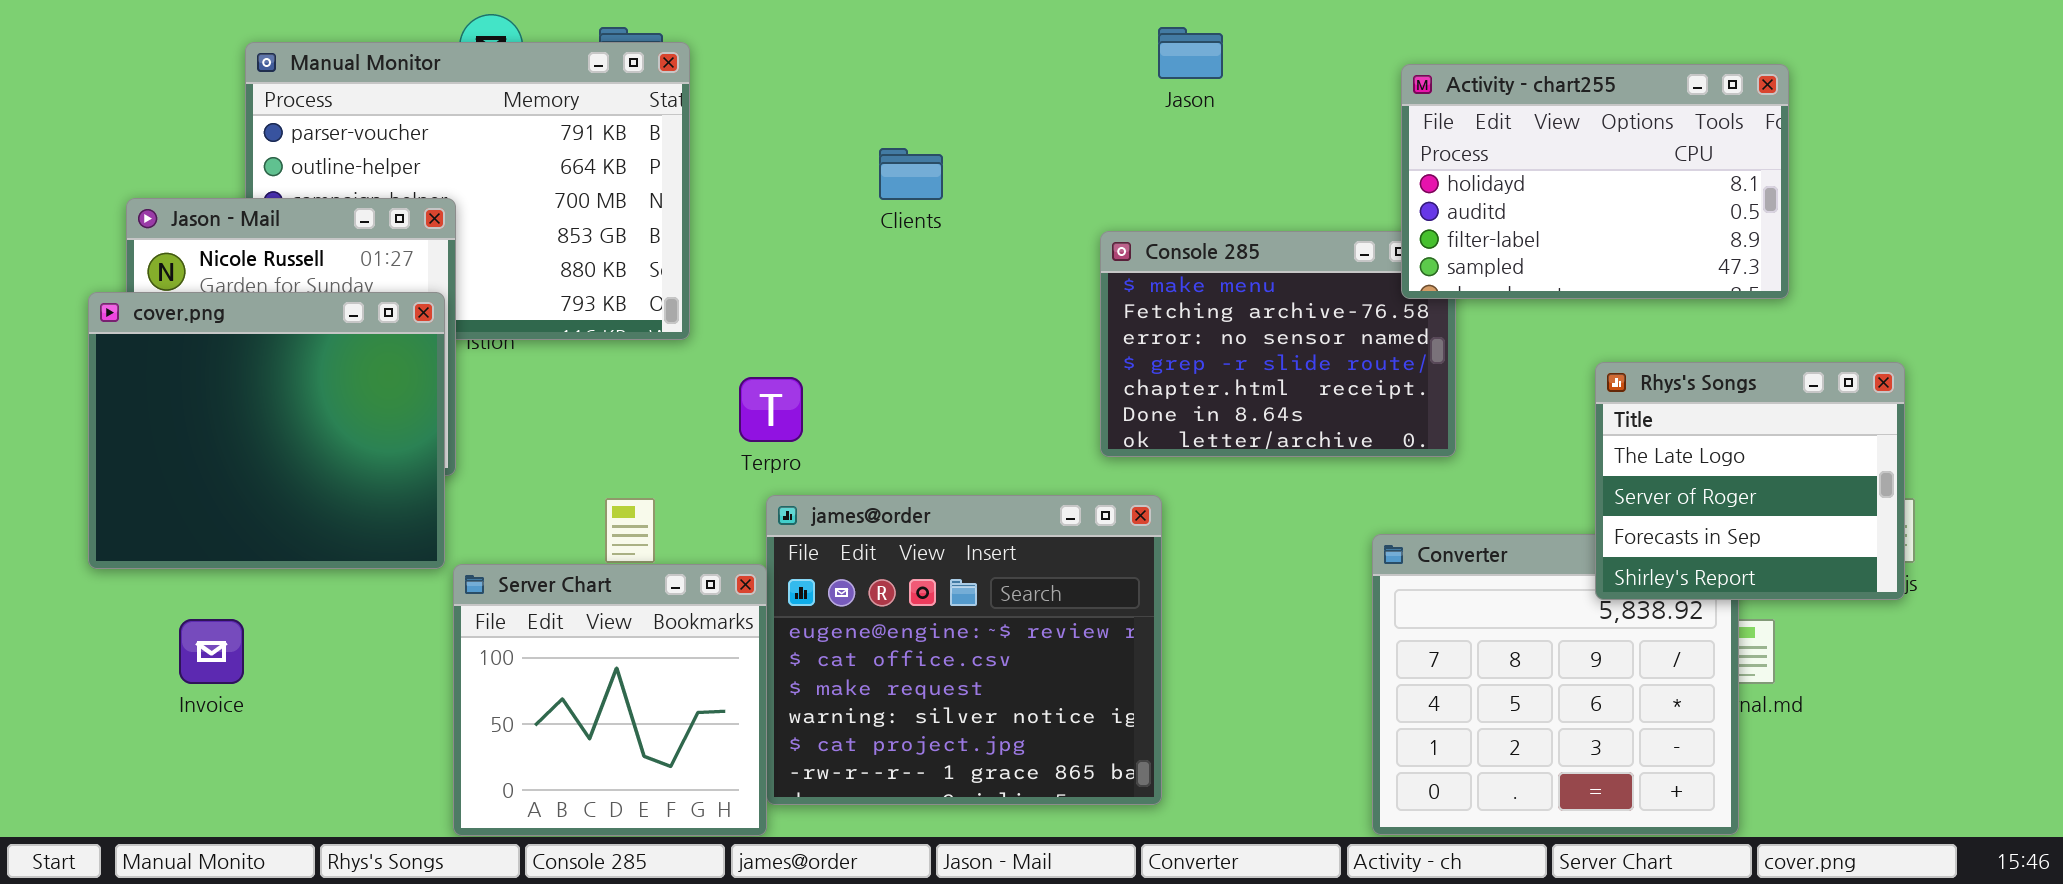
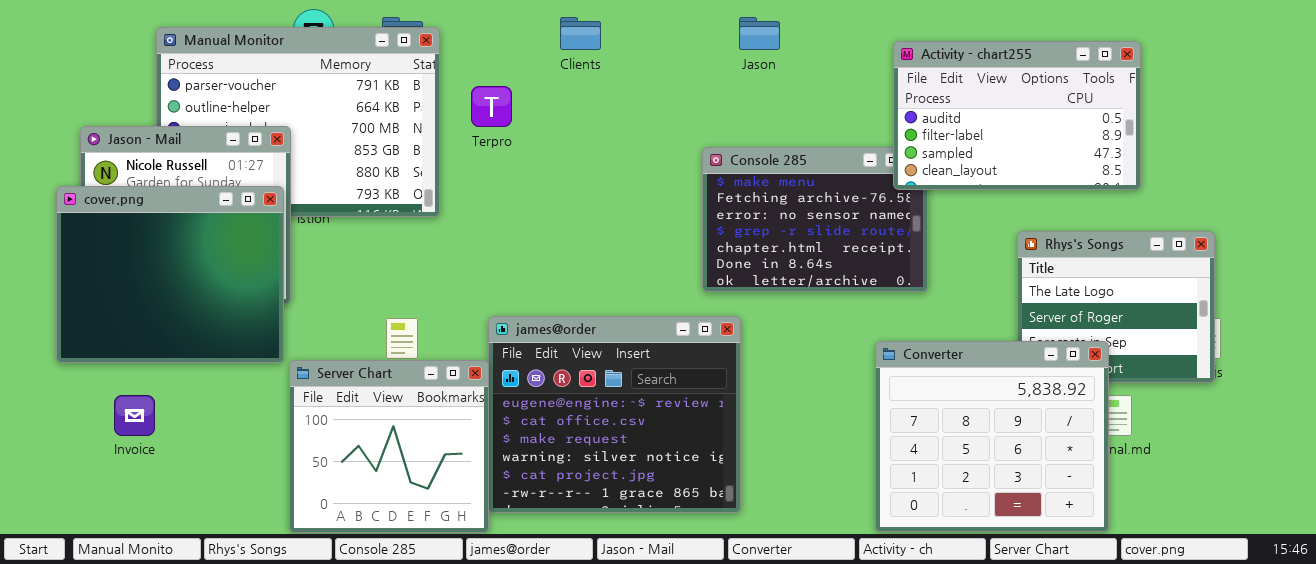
Activity - chart255: [1401,64,1789,299] -> [893,41,1141,190], scrolled down 1 row
Clients: [879,148,943,200] -> [560,17,601,50], moved
Terpro: [739,377,803,442] -> [471,86,512,127], moved
Converter: [1372,534,1739,835] -> [875,341,1109,532], raised

